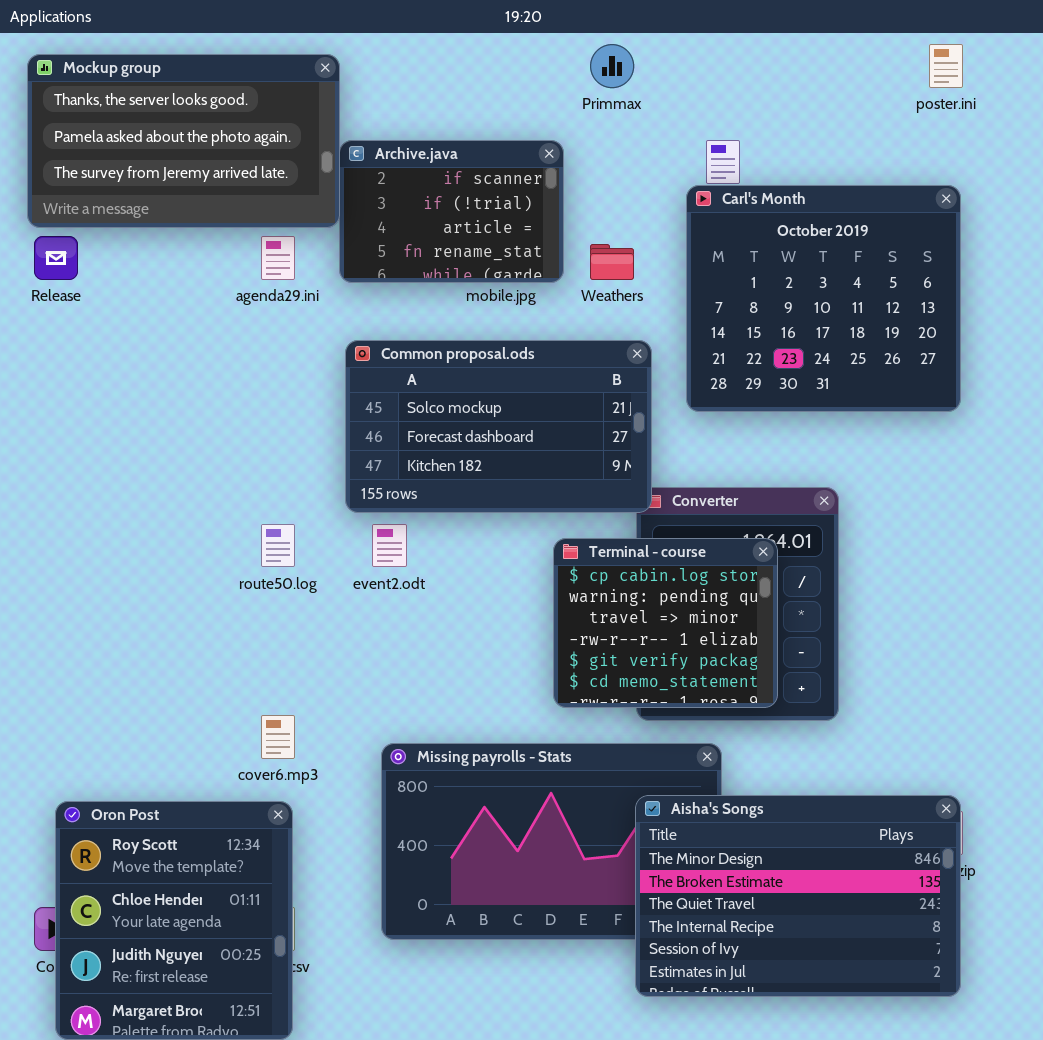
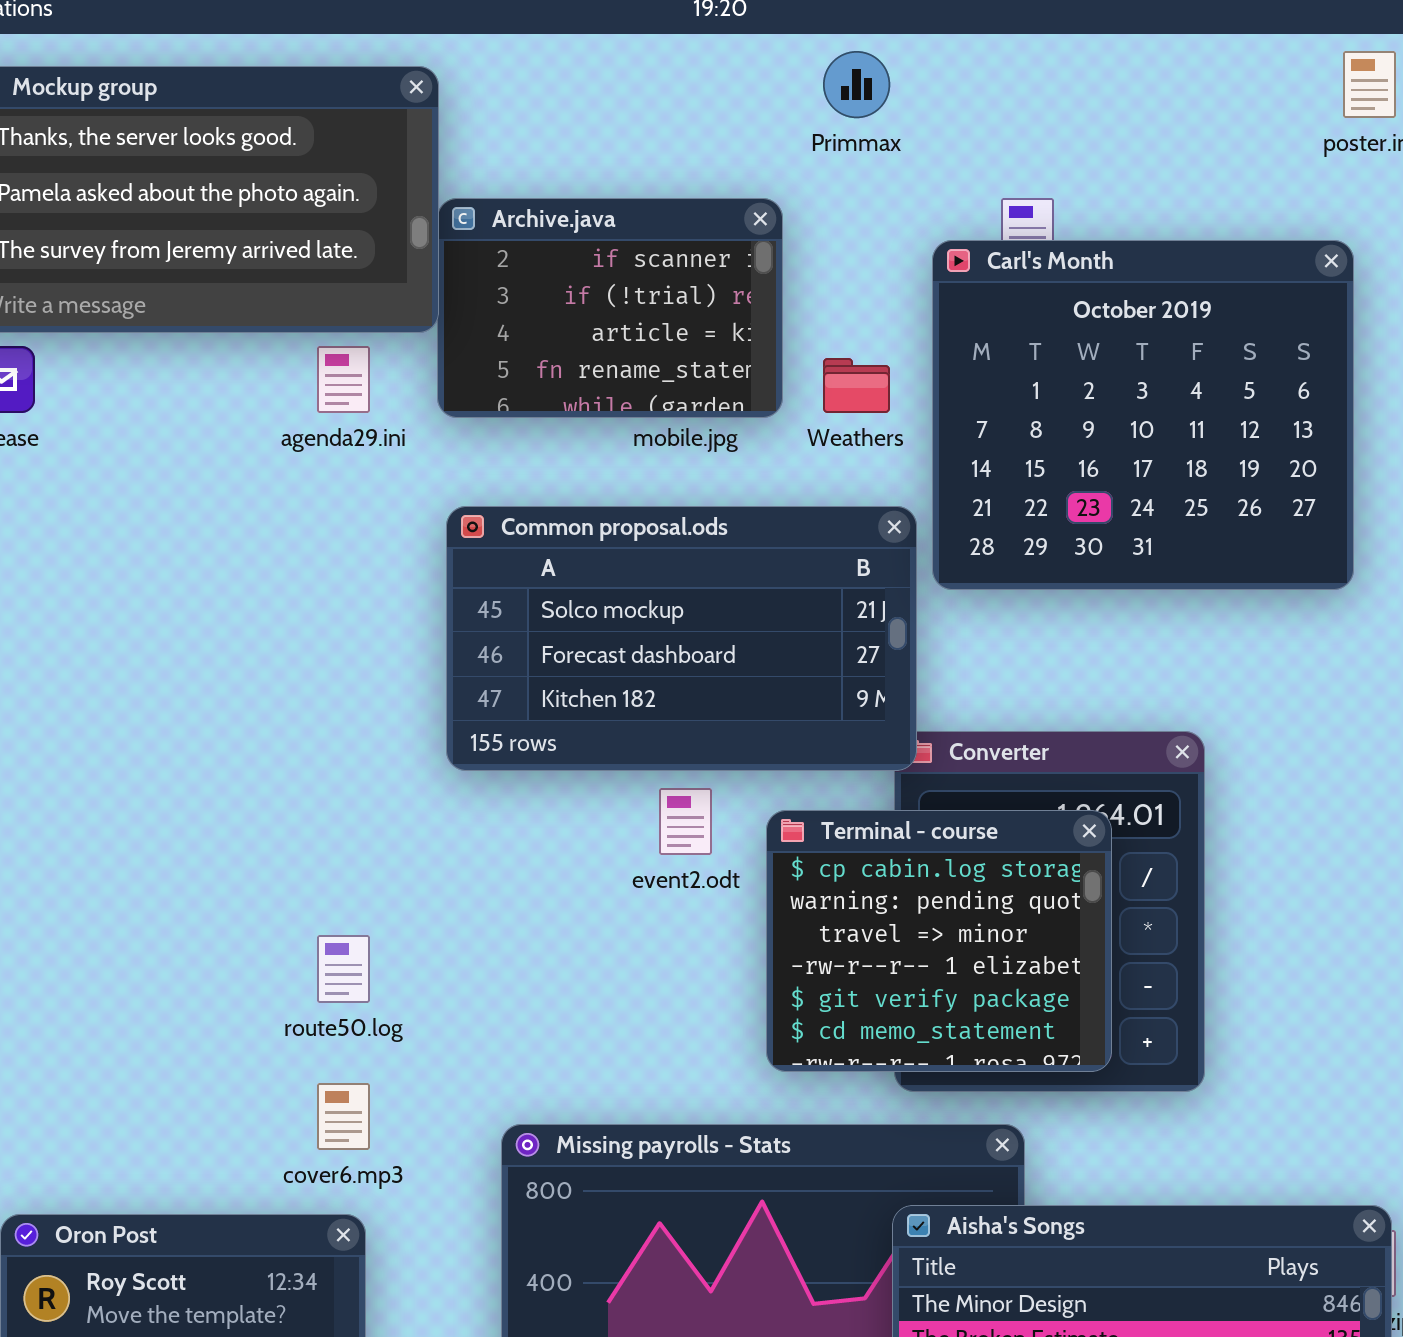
Carl's Month: [686,185,961,412] -> [932,240,1354,590], moved
route50.log: [261,524,295,567] -> [317,935,370,1003], moved
event2.odt: [372,524,407,567] -> [659,788,712,855], moved

